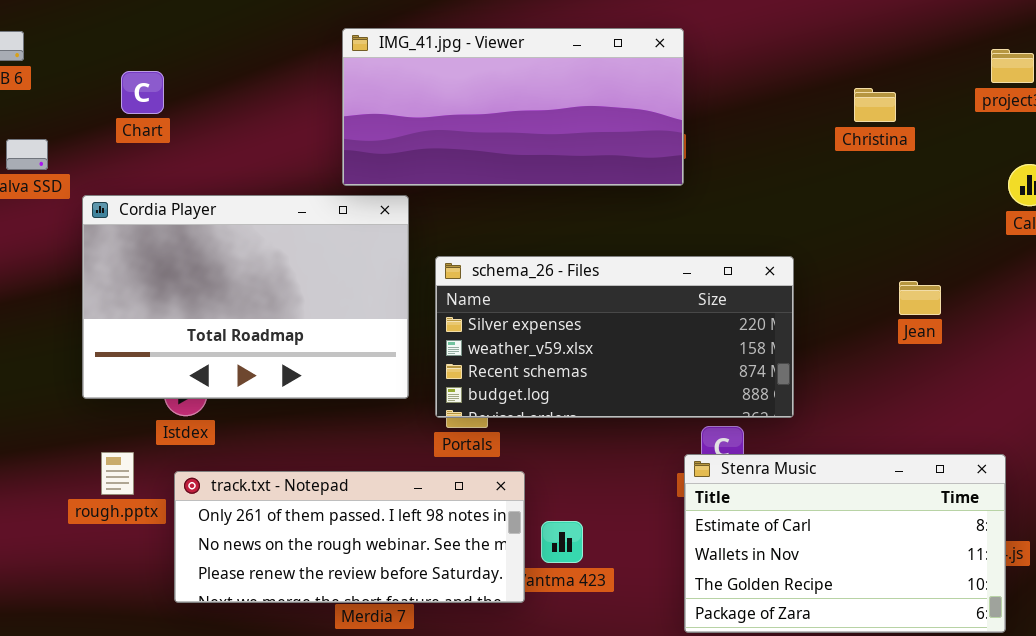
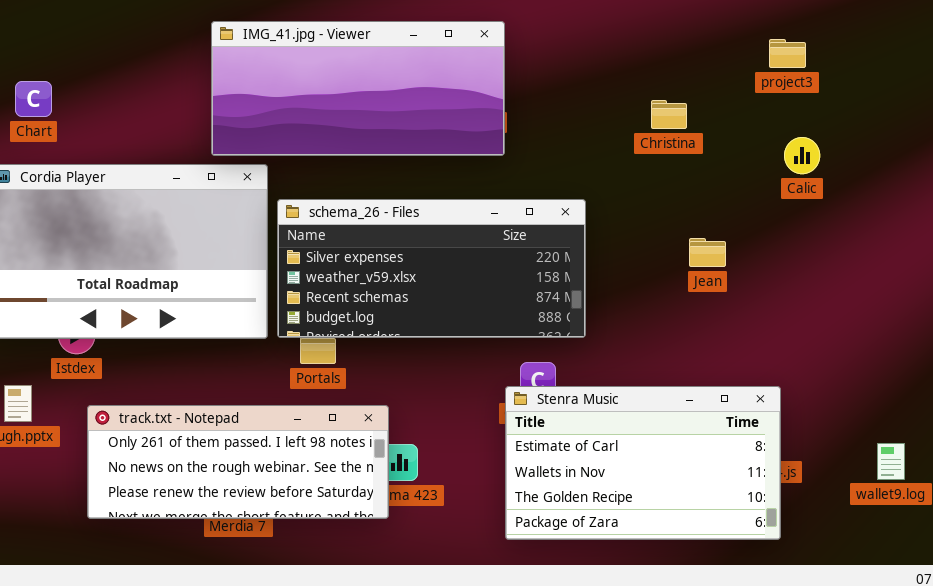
Chart: [121,71,164,114] -> [15,81,52,117], moved
Christina: [854,88,896,122] -> [651,100,687,129], moved
schema_26 - Files: [435,256,794,418] -> [277,199,586,338], moved
track.txt - Notepad: [174,471,525,603] -> [87,405,389,519], moved

